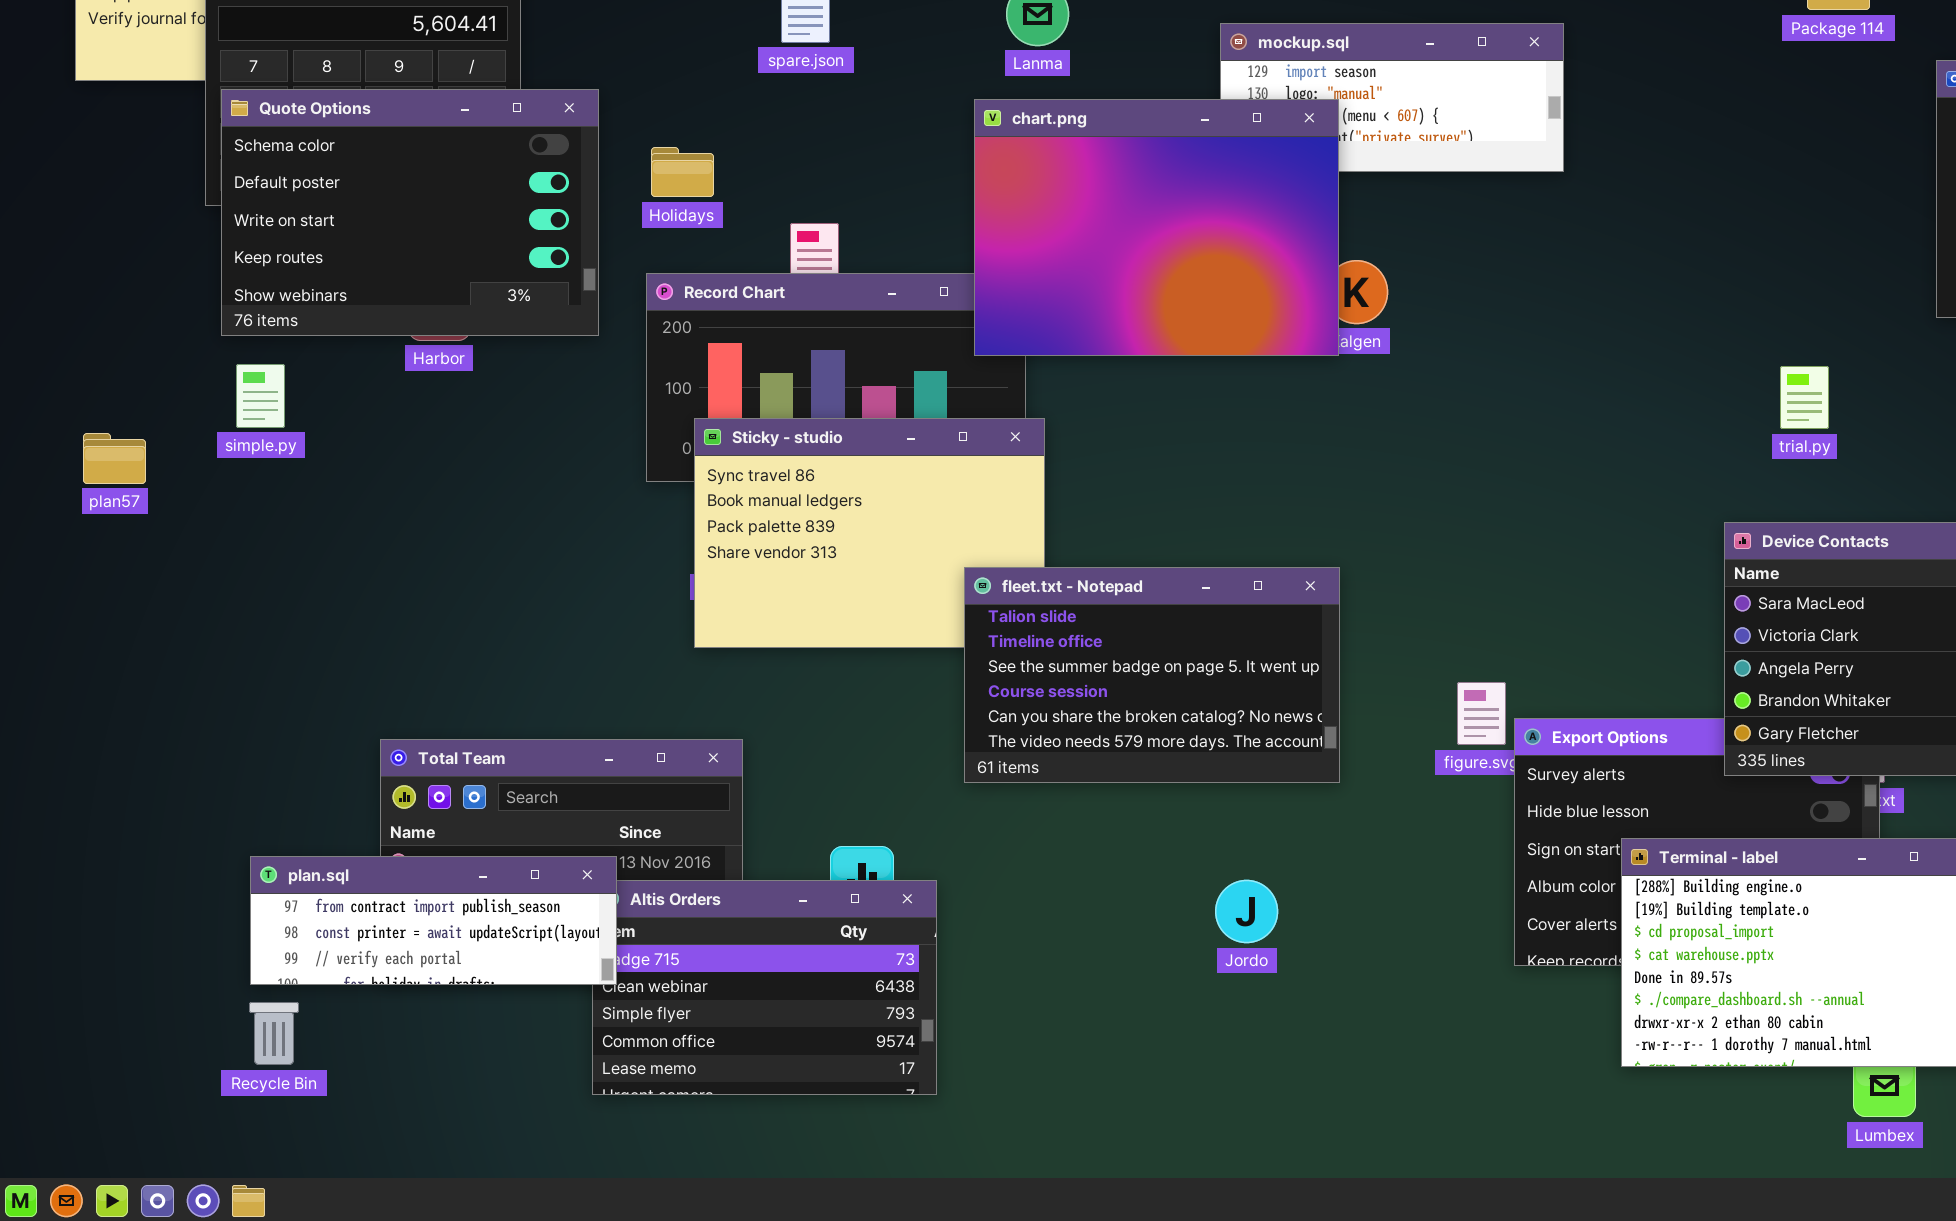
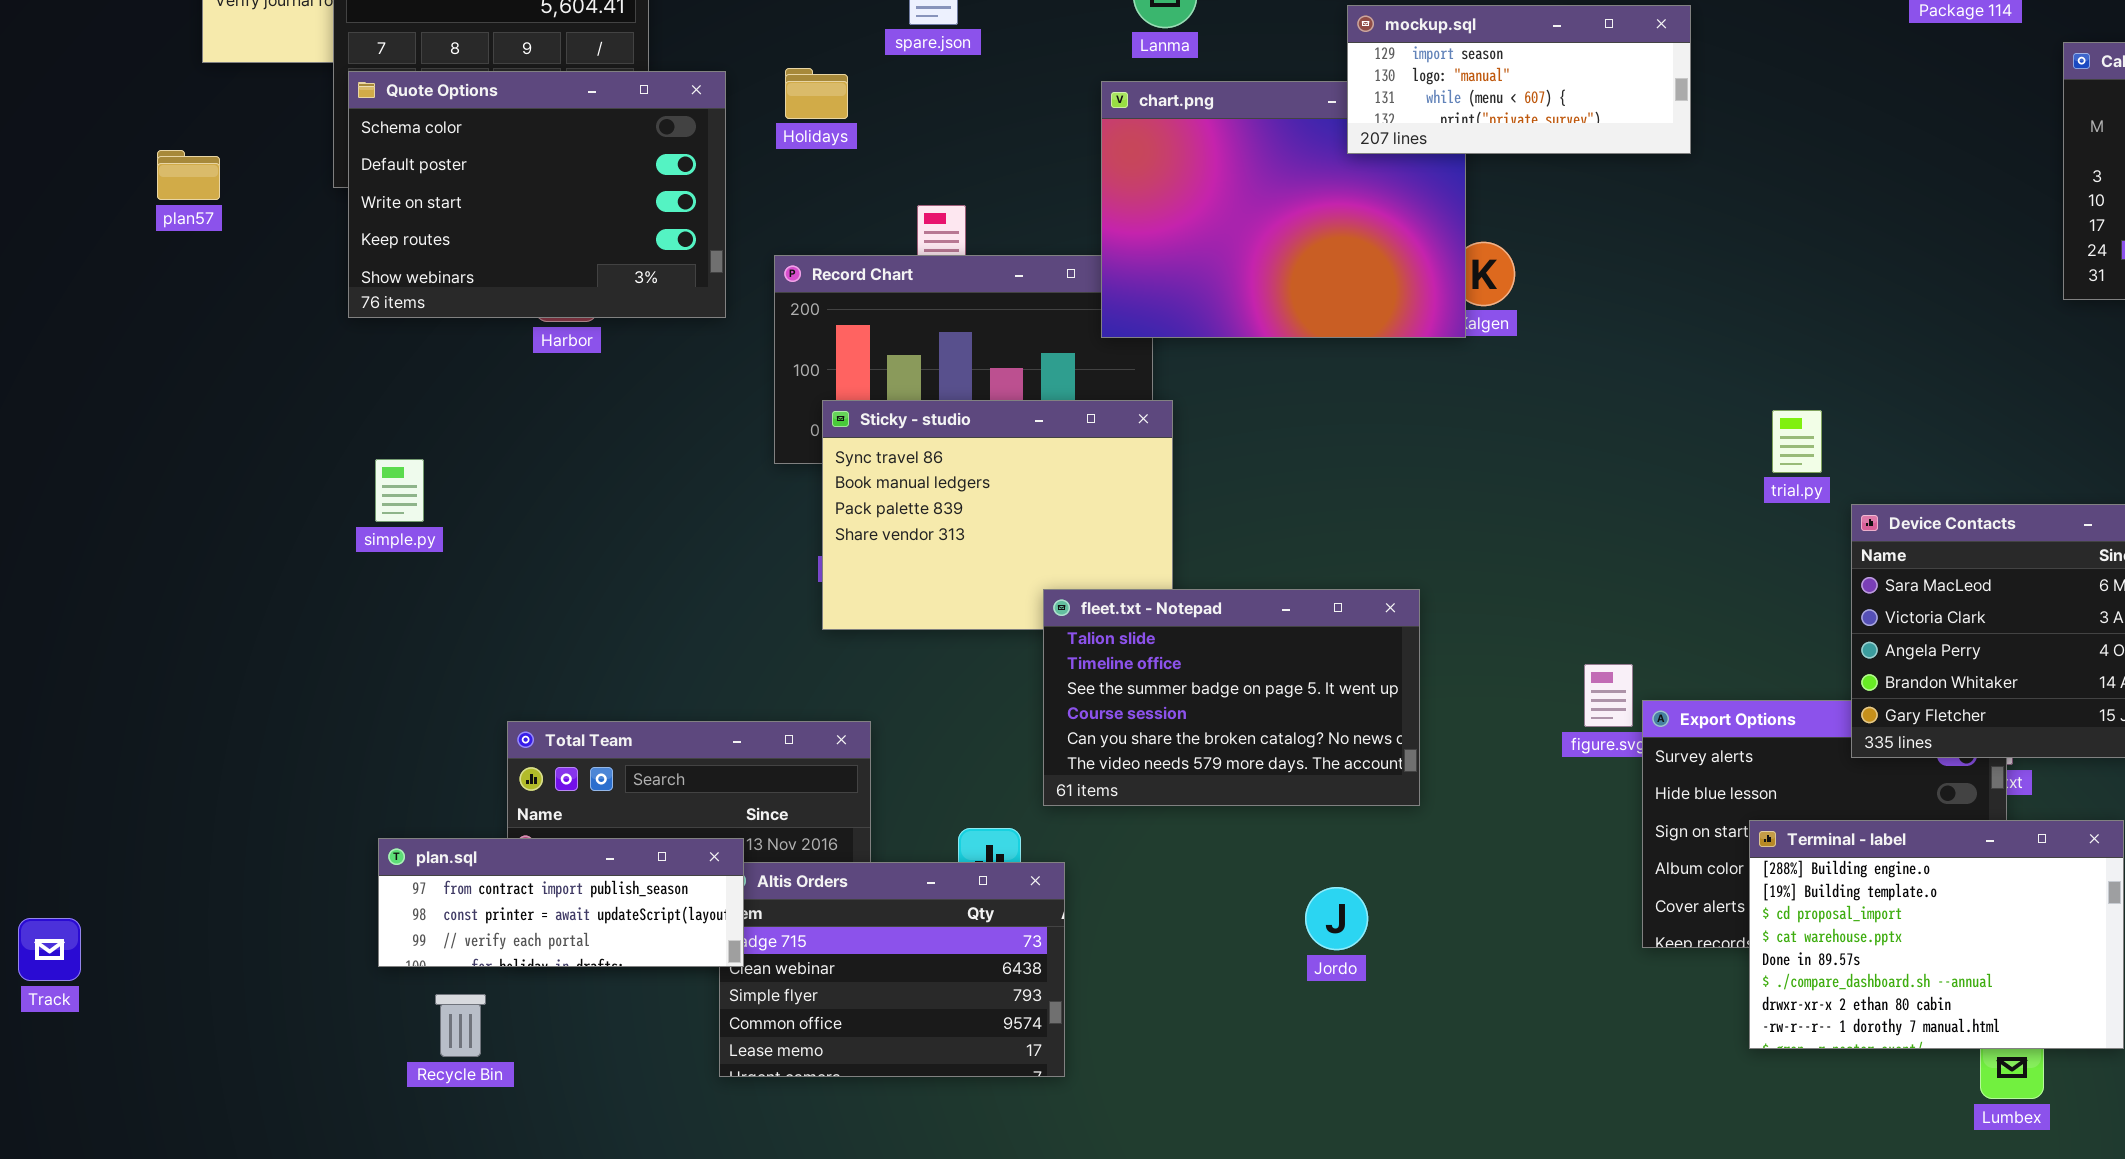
mockup.sql: [1220,23,1564,172] -> [1347,5,1691,154], raised
Holidays: [651,147,714,197] -> [785,68,848,119], moved
simple.py: [236,364,285,428] -> [375,459,424,522], moved
trial.py: [1780,366,1829,429] -> [1772,410,1822,473], moved
plan57: [83,433,146,484] -> [157,150,220,200], moved
fleet.txt - Notepad: [964,567,1340,783] -> [1043,589,1420,806], moved
Jordo: [1215,880,1278,943] -> [1305,887,1368,950], moved
Recycle Bin: [249,1002,299,1065] -> [435,994,486,1057], moved

